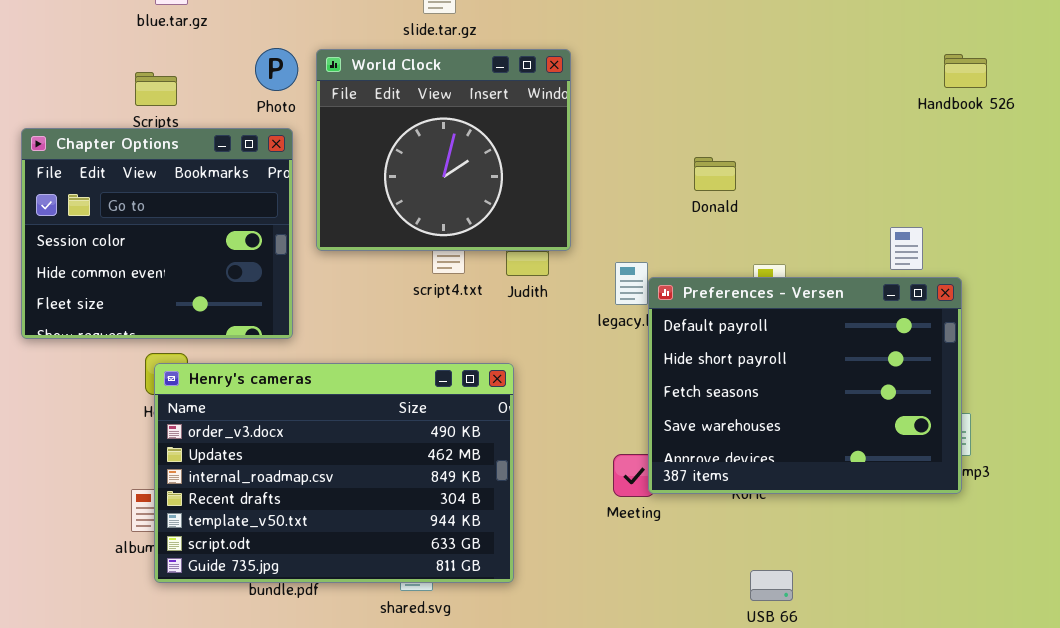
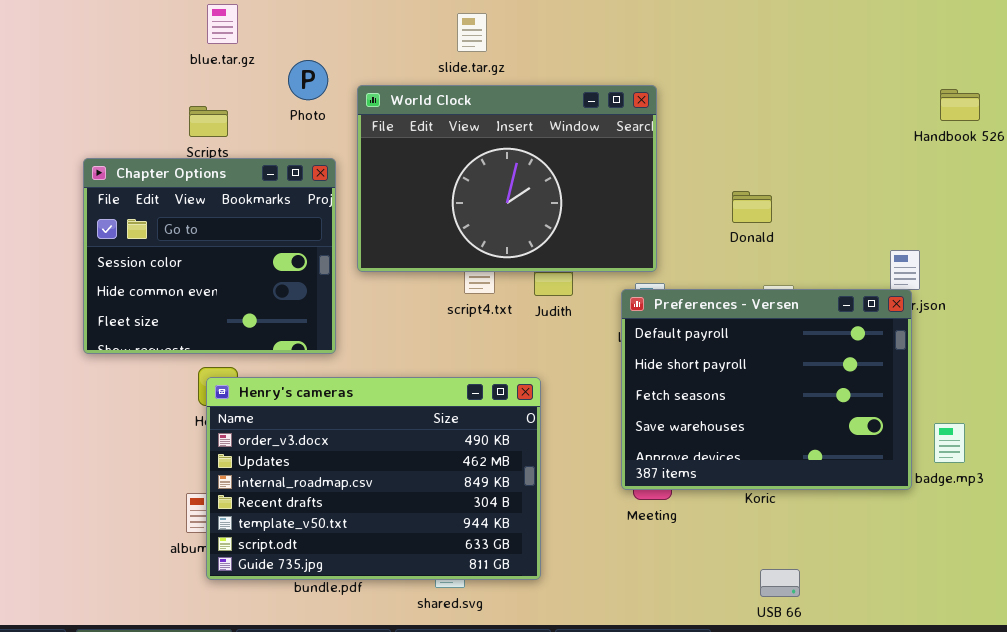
Photo: [255,48,298,91] -> [288,60,328,100], moved
World Clock: [316,49,571,251] -> [357,85,657,272], resized
Donald: [694,157,736,191] -> [732,191,772,223], moved
Preferences - Versen: [648,277,962,494] -> [621,289,912,490], moved

